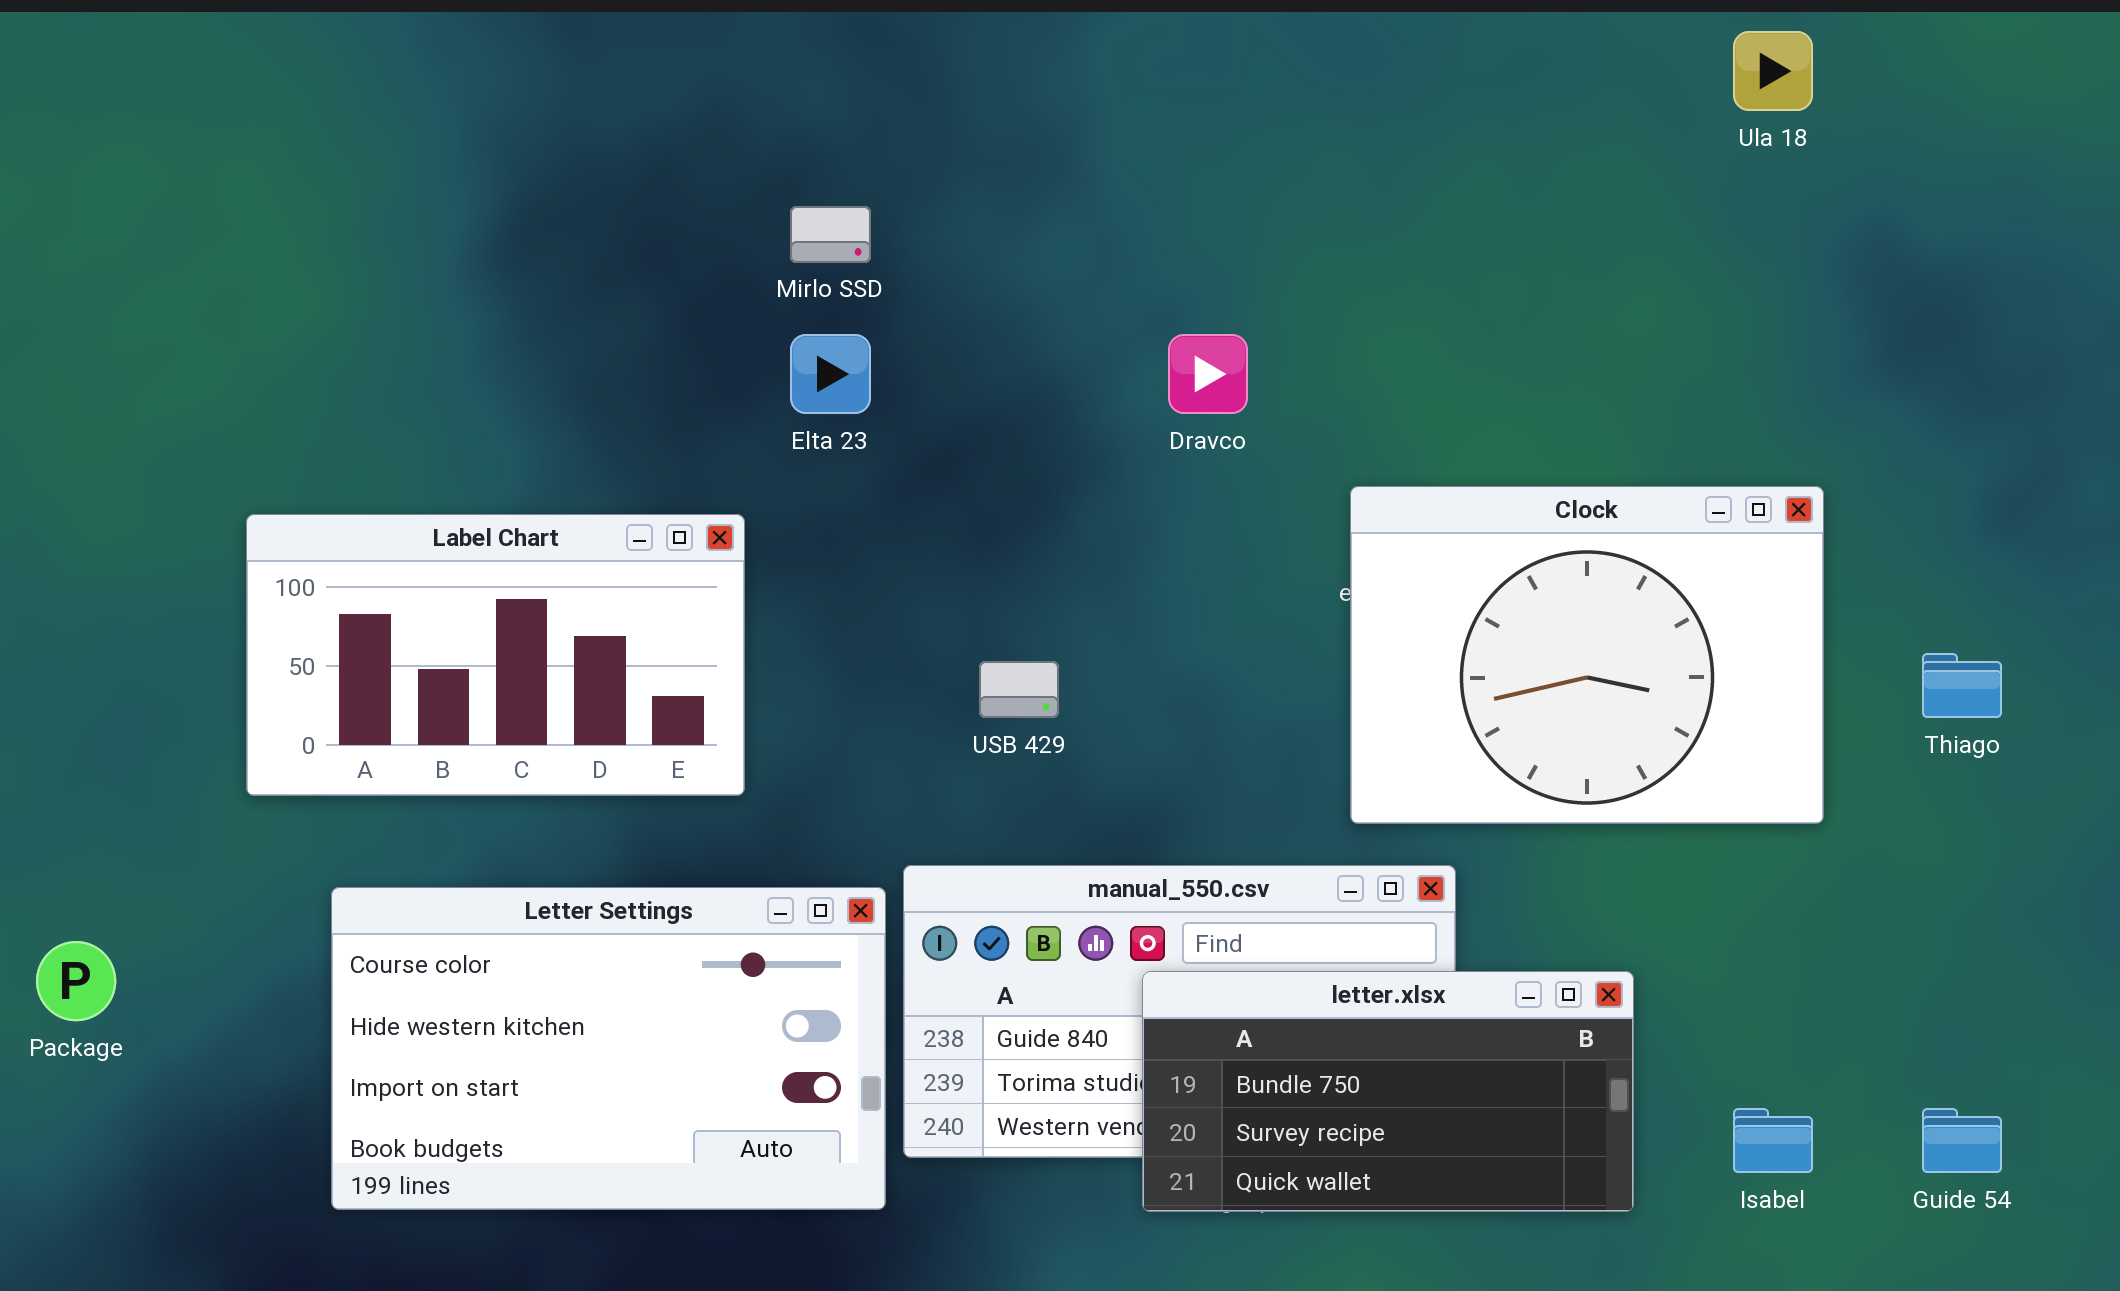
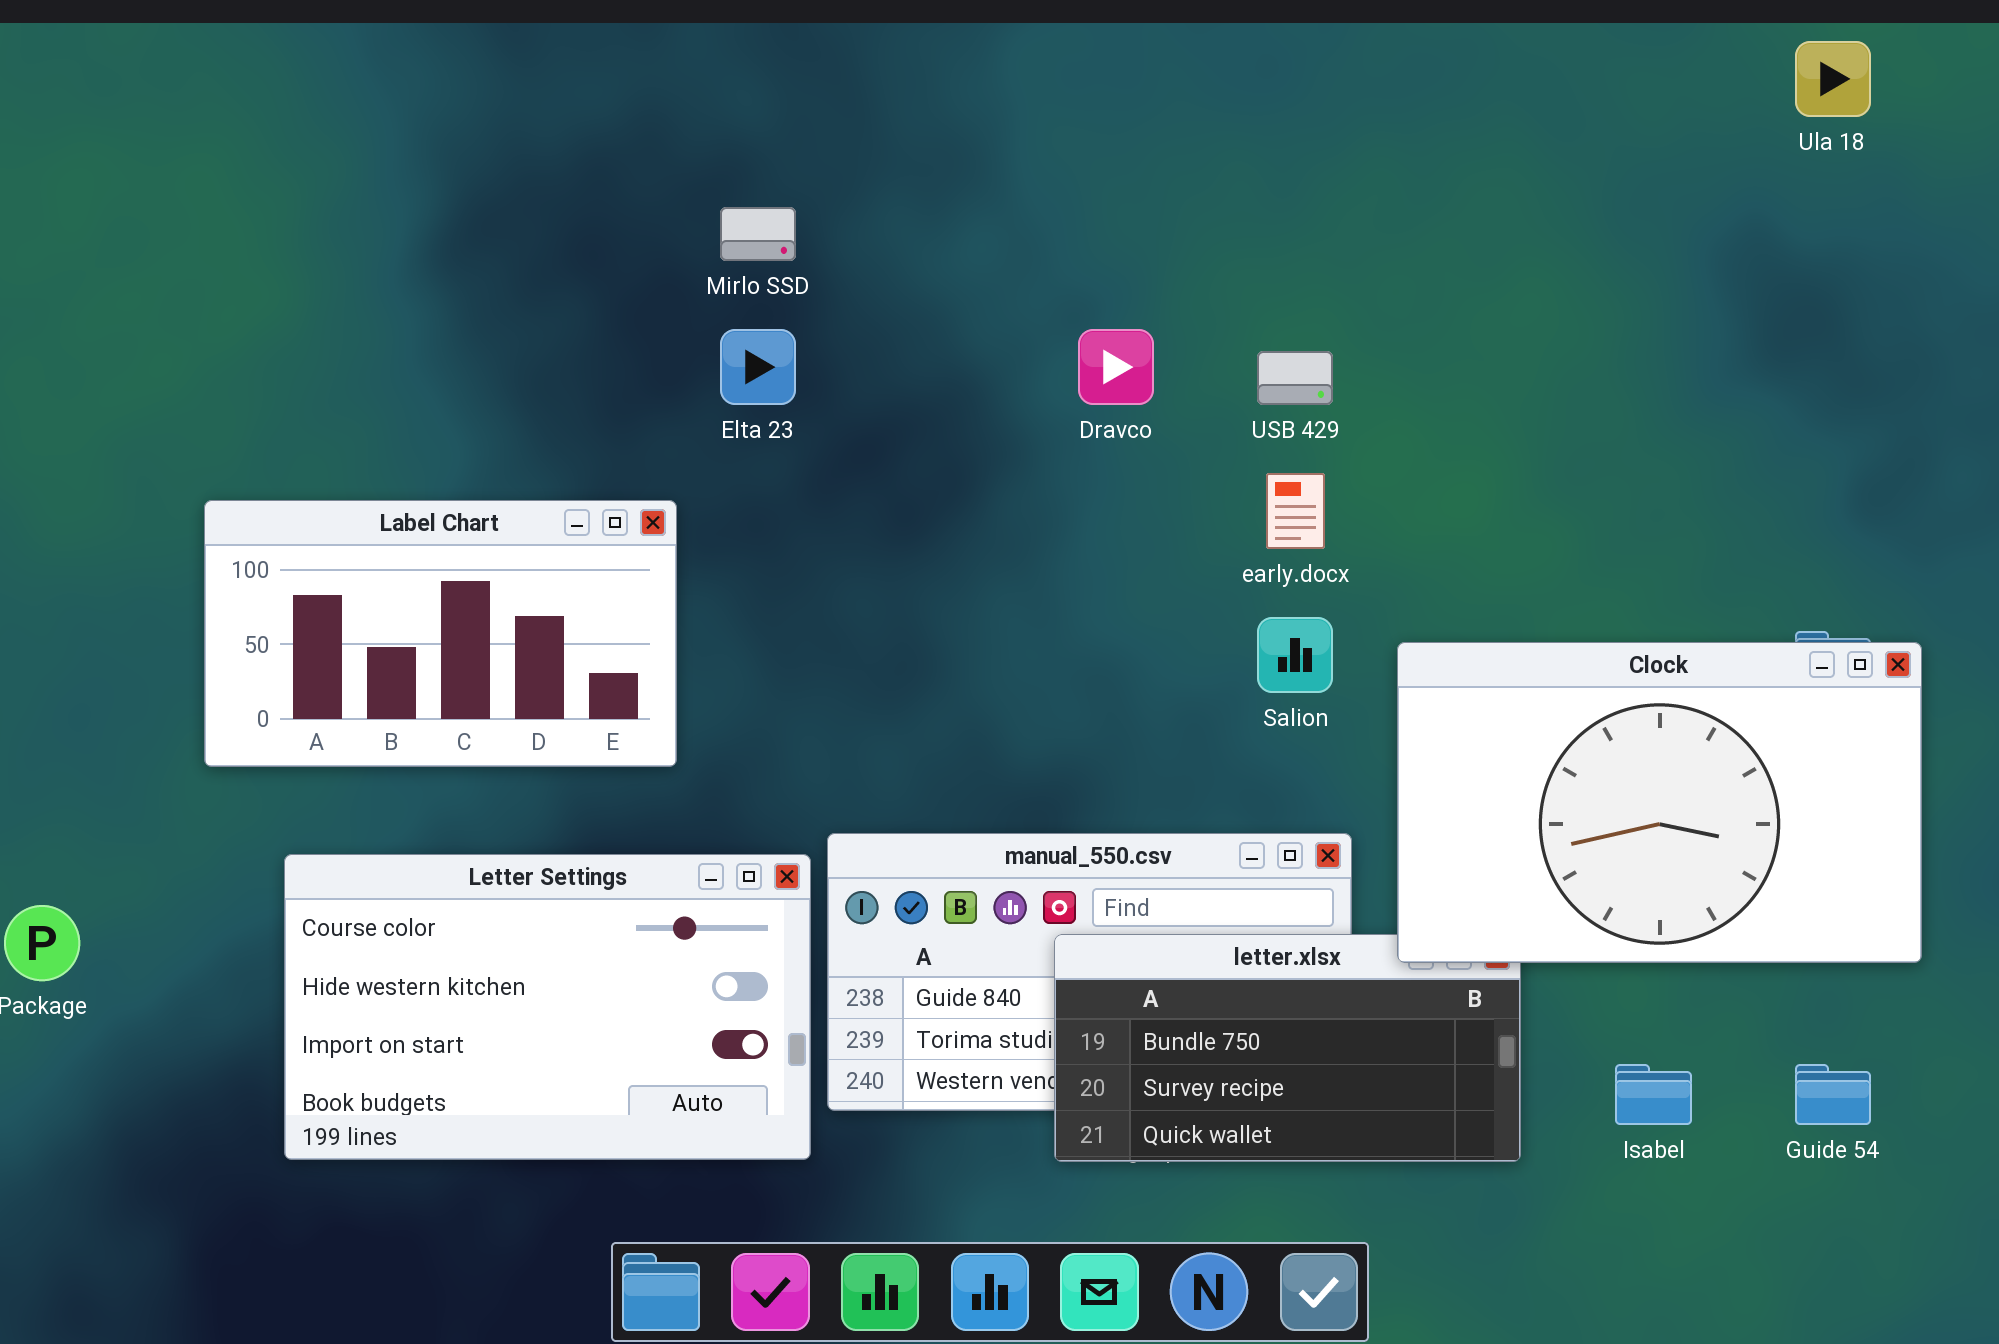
Ula 18: [1733,31,1813,111] -> [1795,41,1871,117], moved
Clock: [1350,486,1824,824] -> [1397,642,1922,963], moved, resized
USB 429: [979,661,1059,718] -> [1257,351,1333,405], moved

